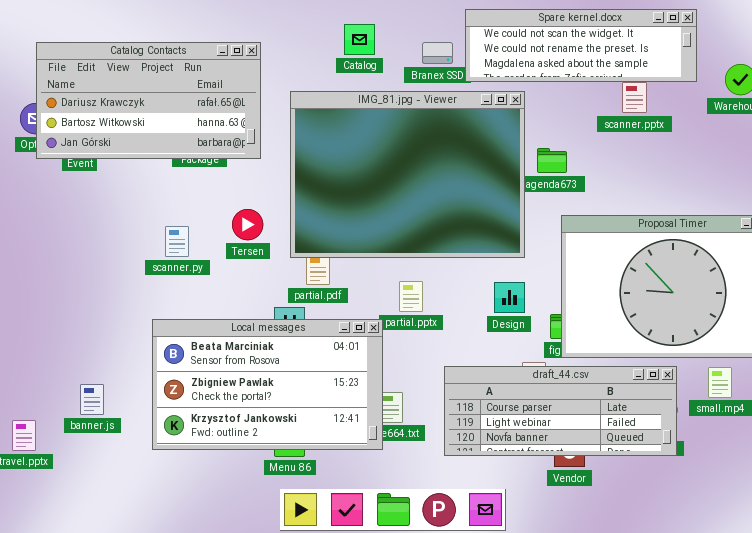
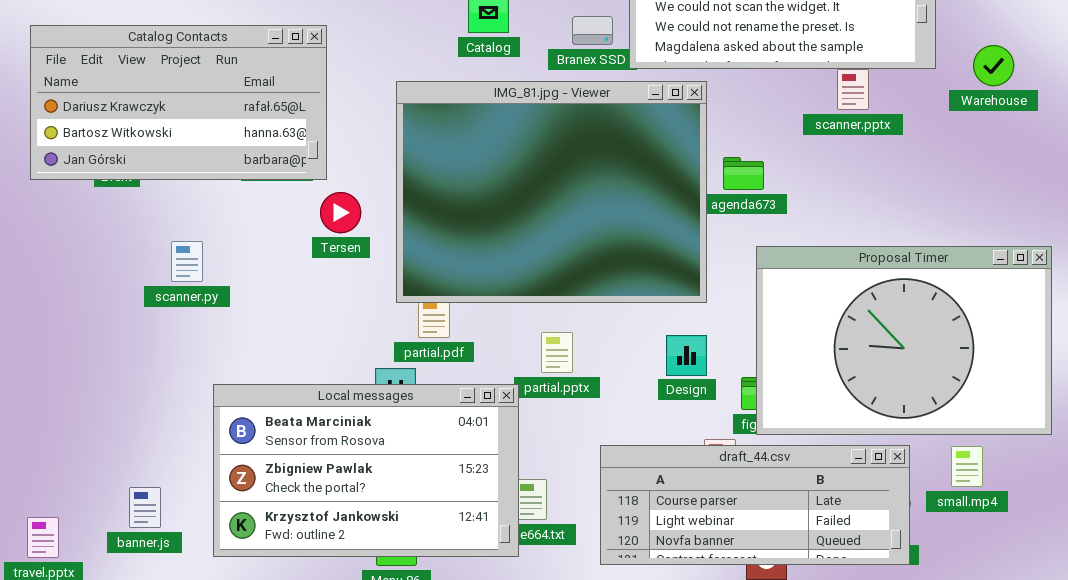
Catalog Contacts: [36,42,261,159] -> [30,25,327,180], moved
Tersen: [232,209,263,240] -> [320,192,361,233], moved
scanner.py: [165,226,189,257] -> [171,241,203,282], moved
banner.js: [80,384,104,415] -> [129,487,161,528], moved

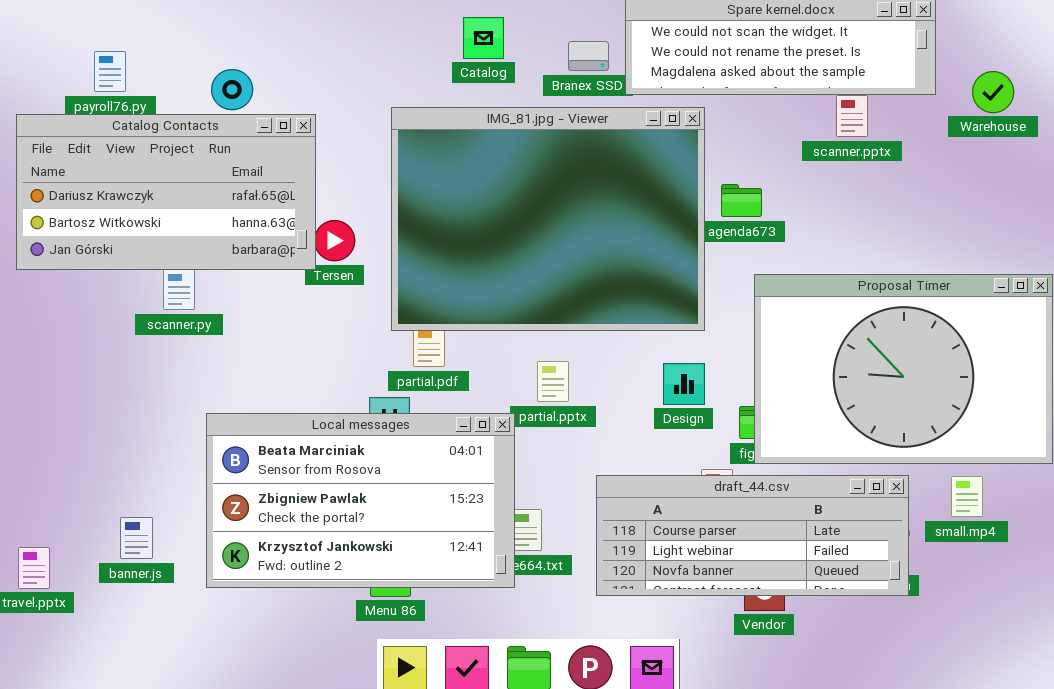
Catalog Contacts: [30,25,327,180] -> [16,114,316,270], moved

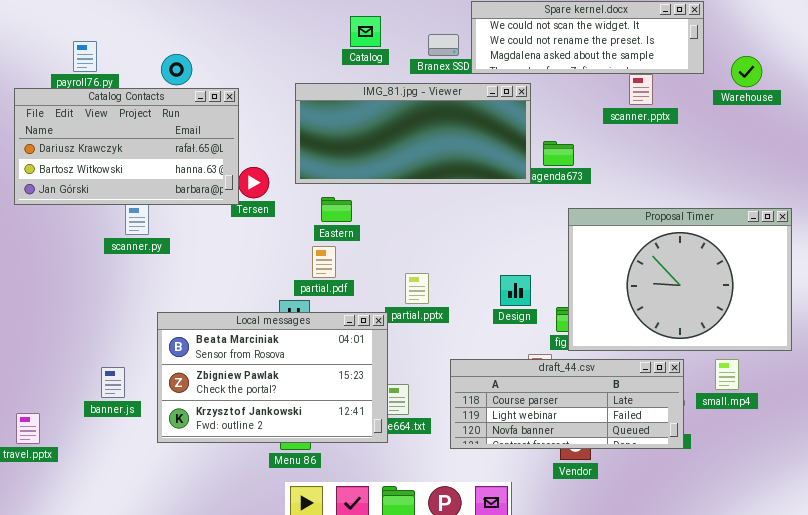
IMG_81.jpg - Viewer: [391,107,705,331] -> [295,83,531,184], resized
banner.js: [120,517,153,559] -> [101,367,125,398], moved

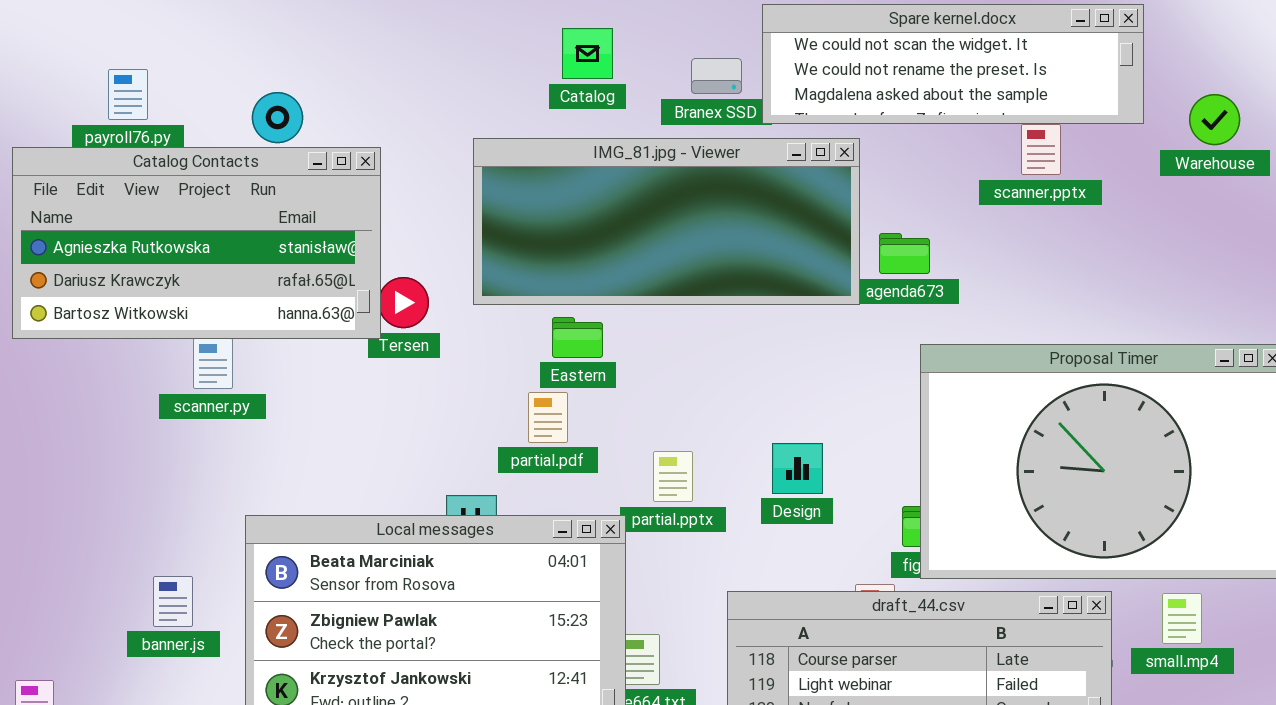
Catalog Contacts: [14,88,239,205] -> [12,147,381,339], scrolled up 1 row
Eastern: [321,197,352,222] -> [552,317,603,358], moved
partial.pdf: [312,246,336,278] -> [528,392,568,443], moved
Design: [500,275,531,306] -> [772,443,823,494], moved
banner.js: [101,367,125,398] -> [153,576,193,627], moved

